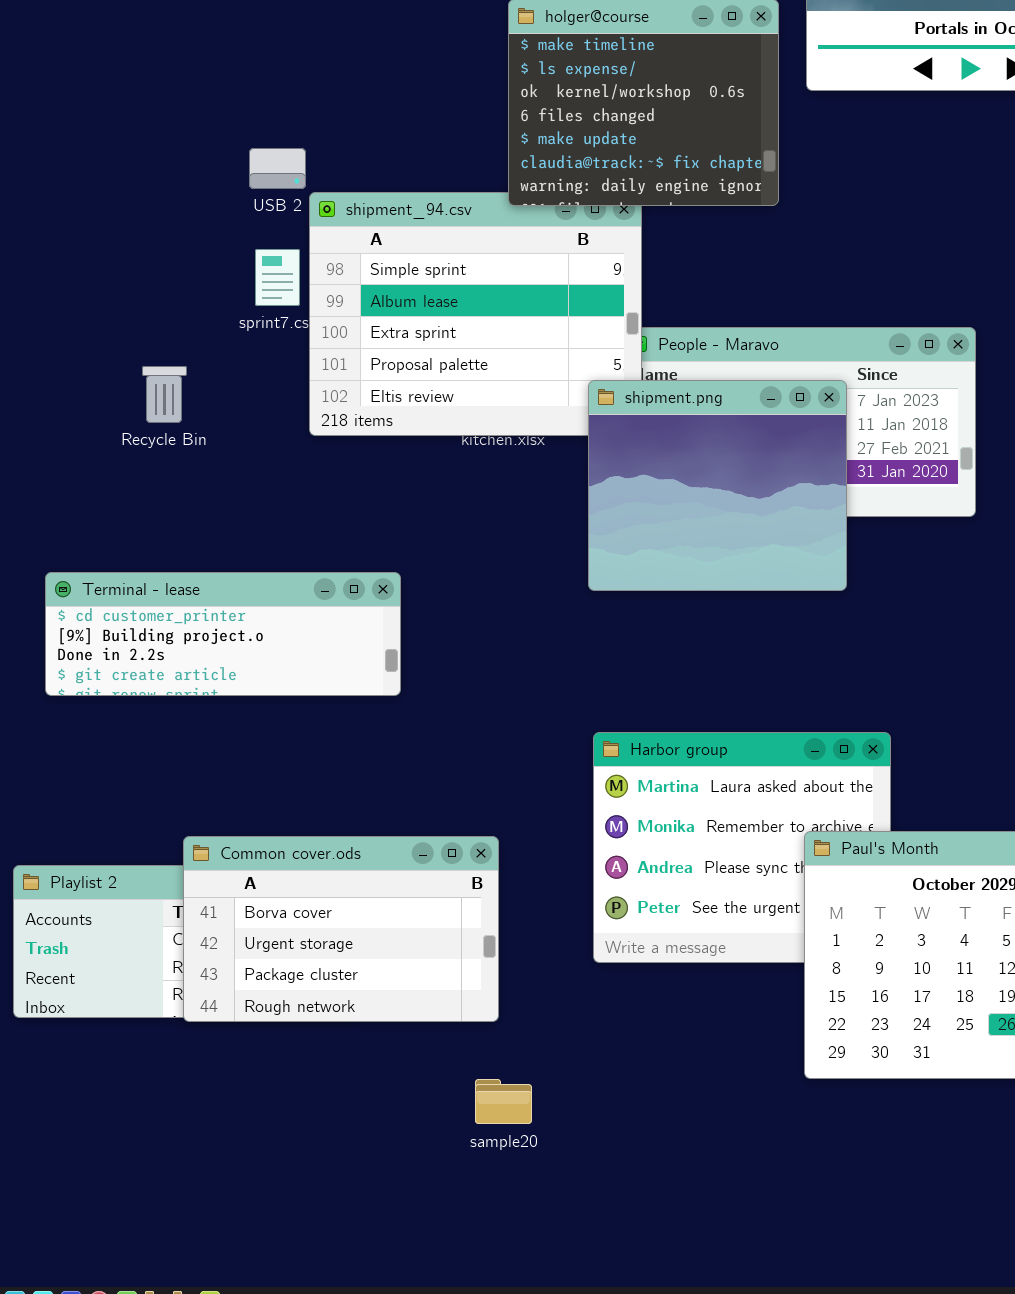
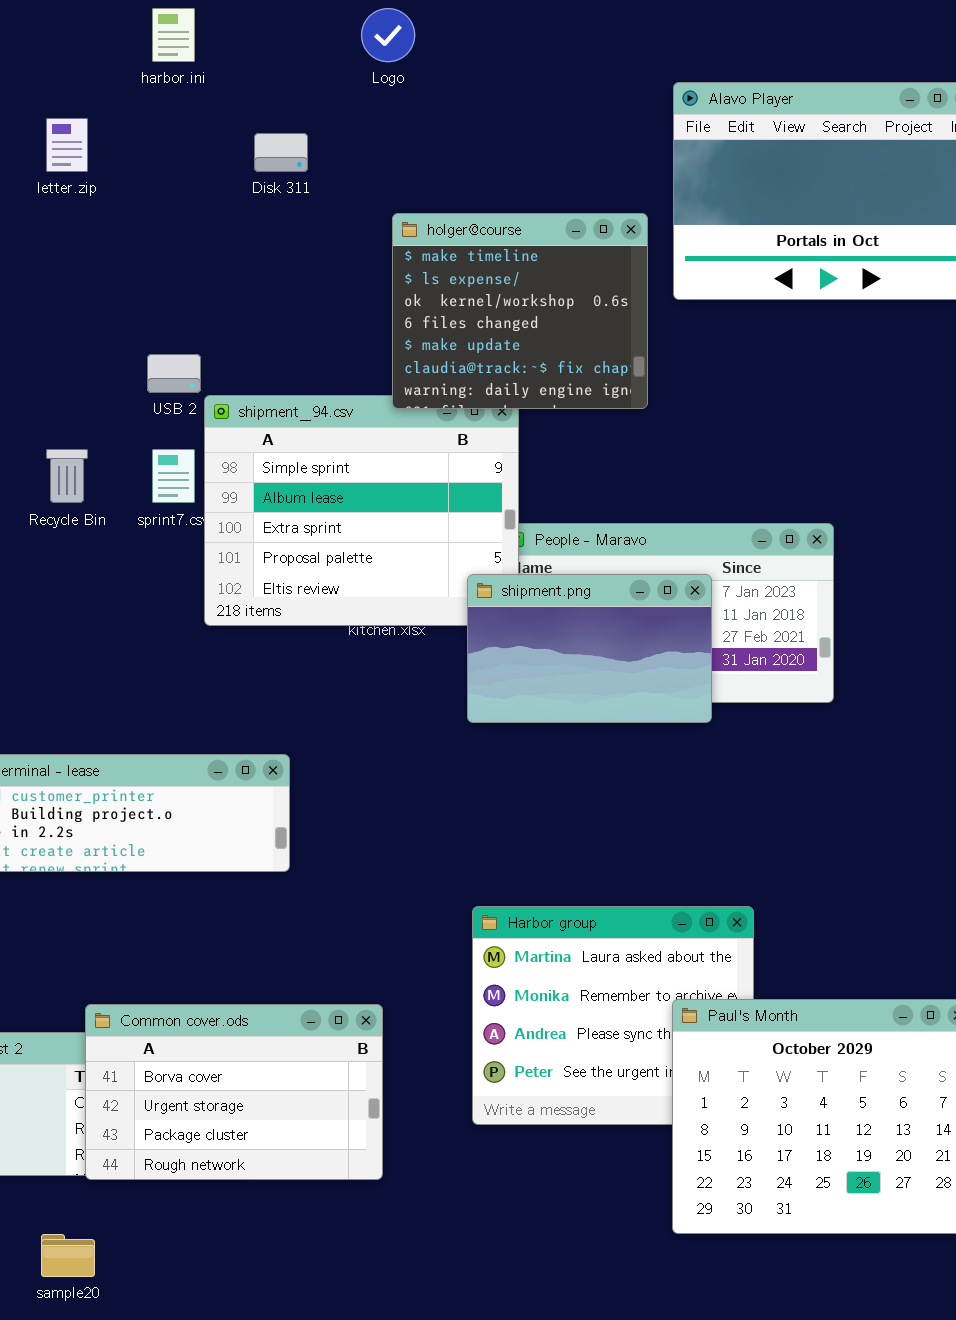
Recycle Bin: [142,366,187,423] -> [46,449,88,503], moved
shipment.png: [588,380,847,591] -> [467,574,712,723], resized
sample20: [475,1079,532,1124] -> [41,1234,95,1277], moved

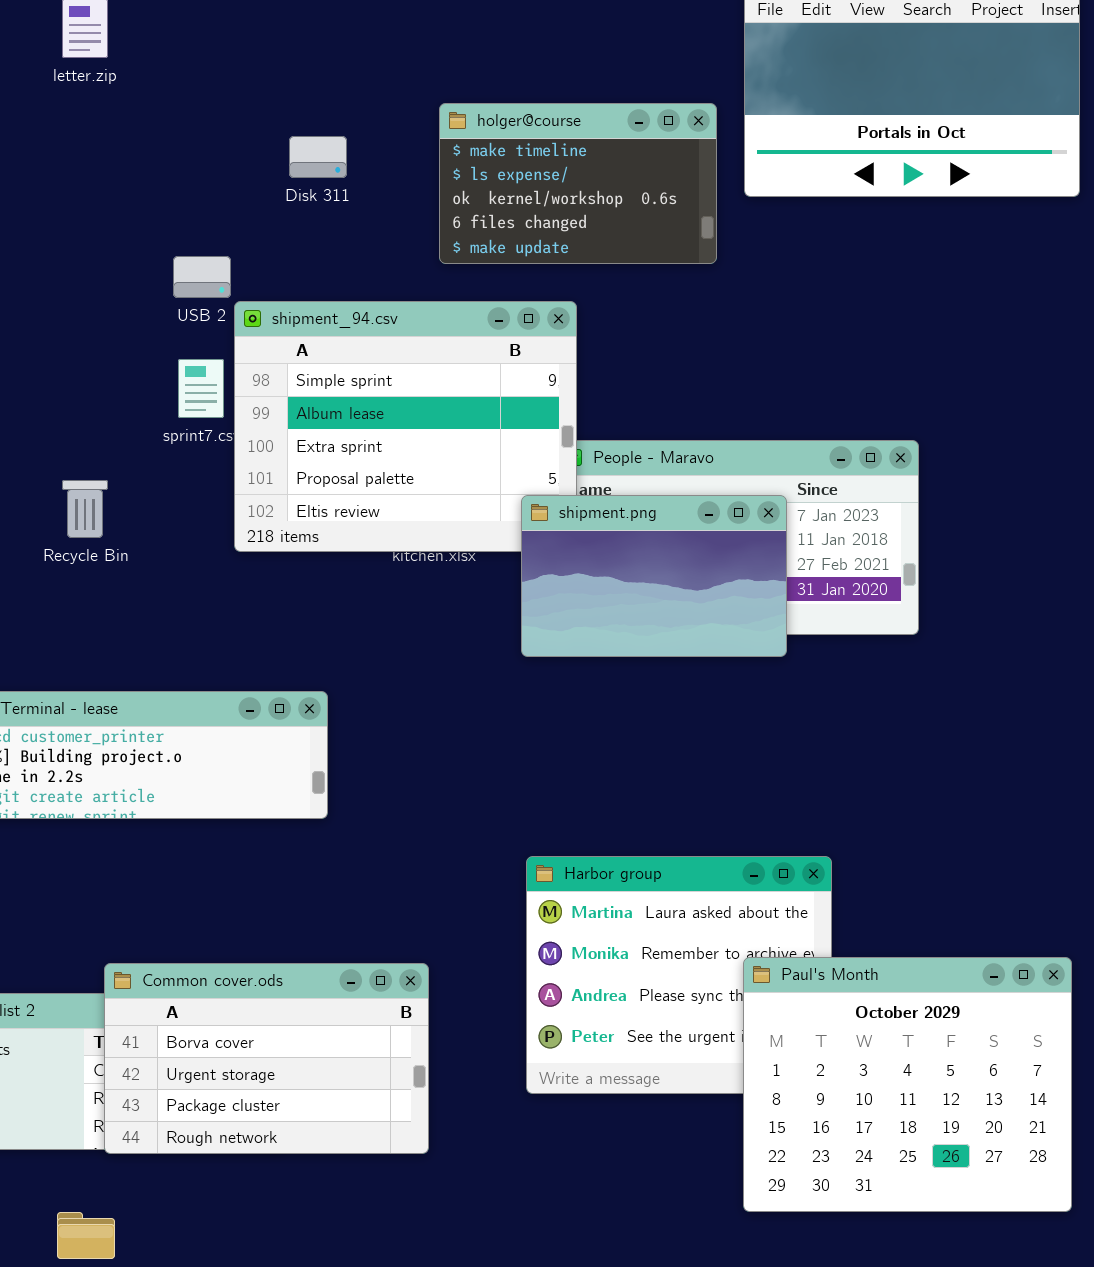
Disk 311: [254,133,308,172] -> [289,136,347,178], moved
holger@course: [392,213,648,409] -> [439,103,717,264], resized
Recycle Bin: [46,449,88,503] -> [62,480,108,538], moved

